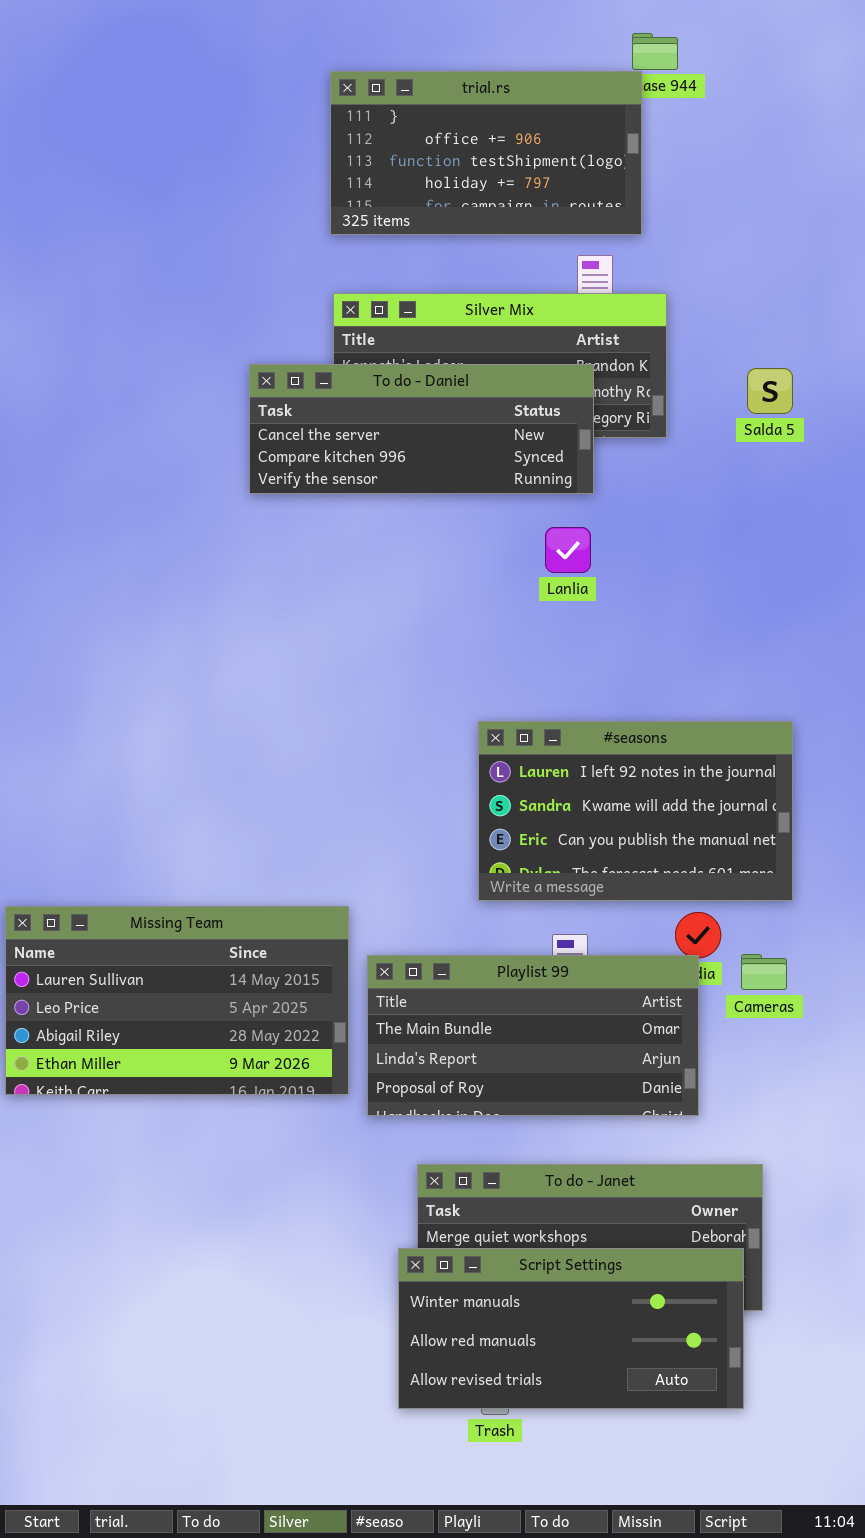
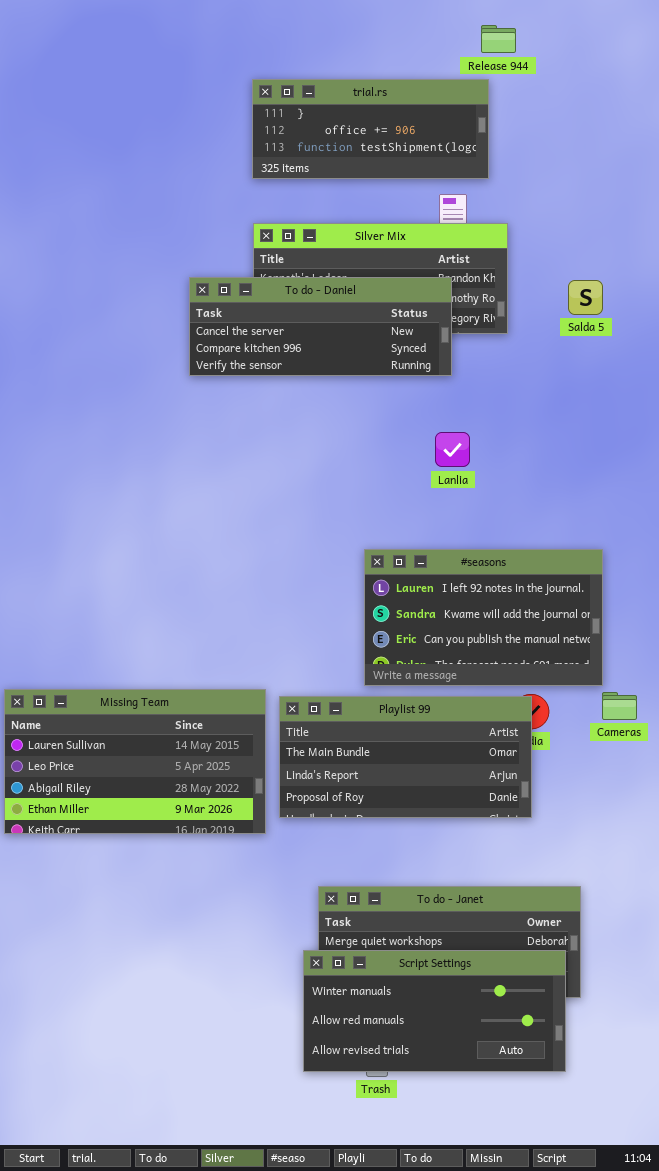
trial.rs: [330,71,642,235] -> [252,79,489,179], resized
Lanlia: [545,527,591,573] -> [435,432,470,467], moved
Cameras: [741,954,787,990] -> [602,692,637,720], moved
Playlist 99: [367,955,699,1116] -> [279,696,532,818], moved

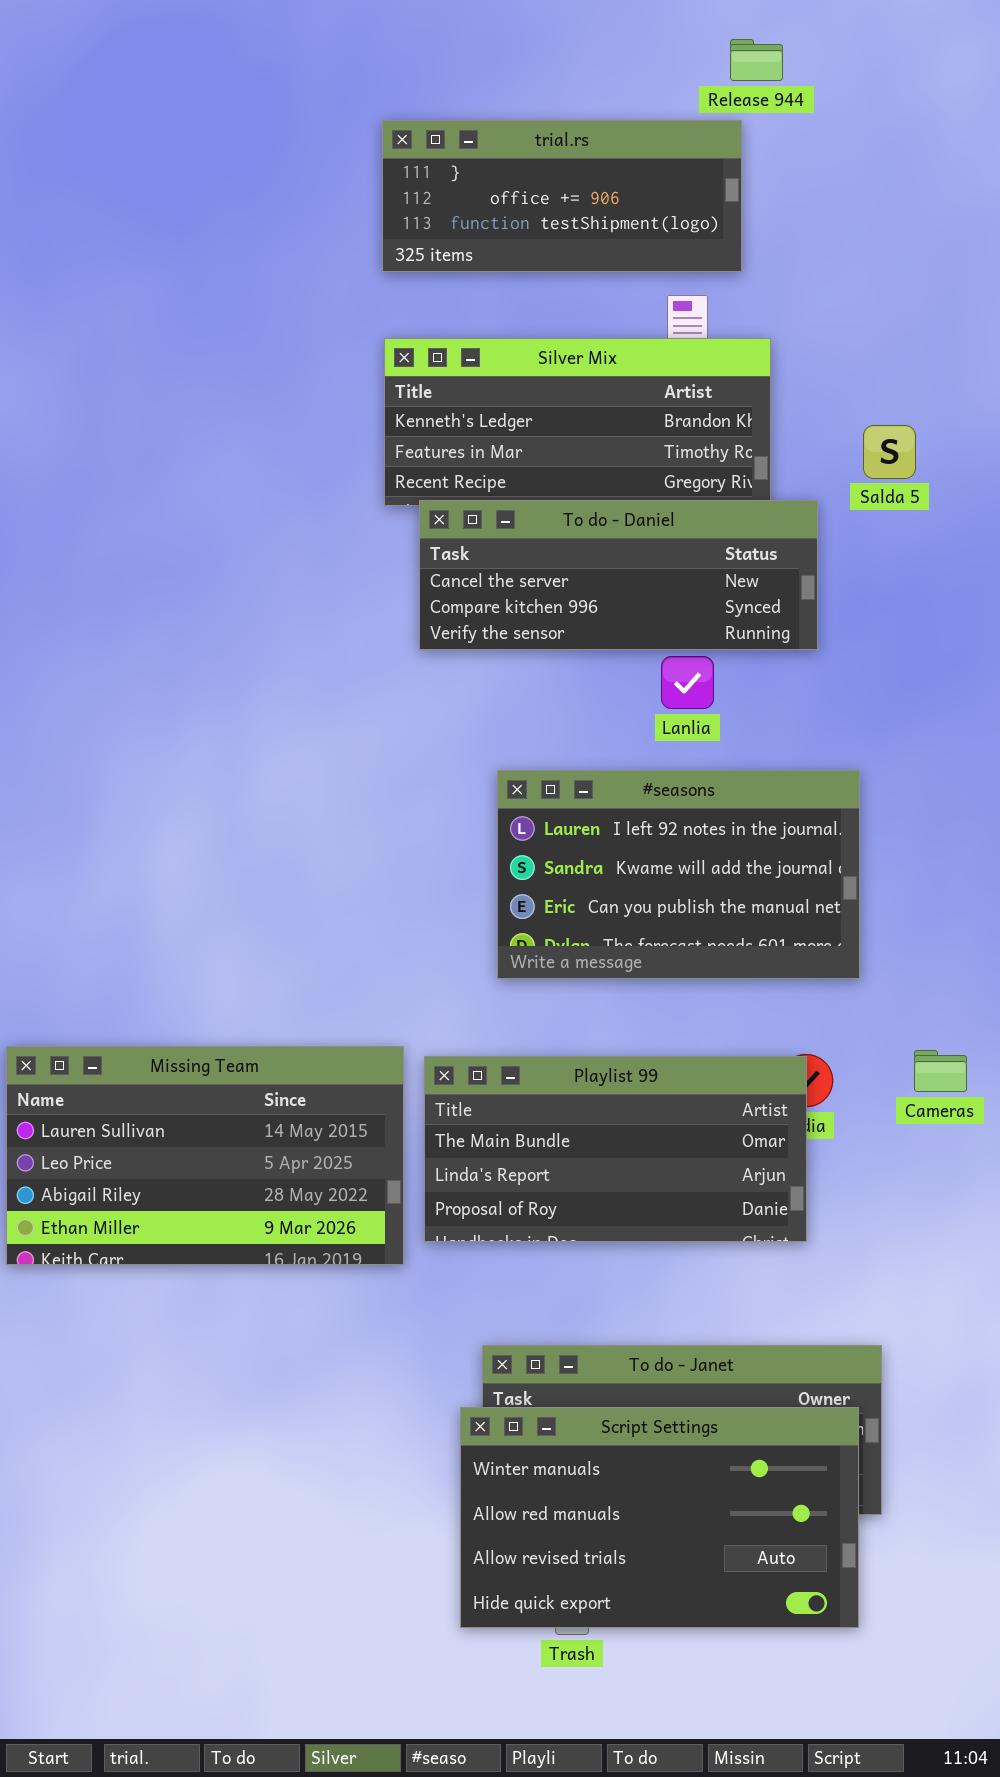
To do - Daniel: [189,277,452,376] -> [419,500,818,650], moved
#seasons: [364,549,603,686] -> [497,770,860,979], moved
Script Settings: [303,950,566,1072] -> [460,1407,859,1628], resized

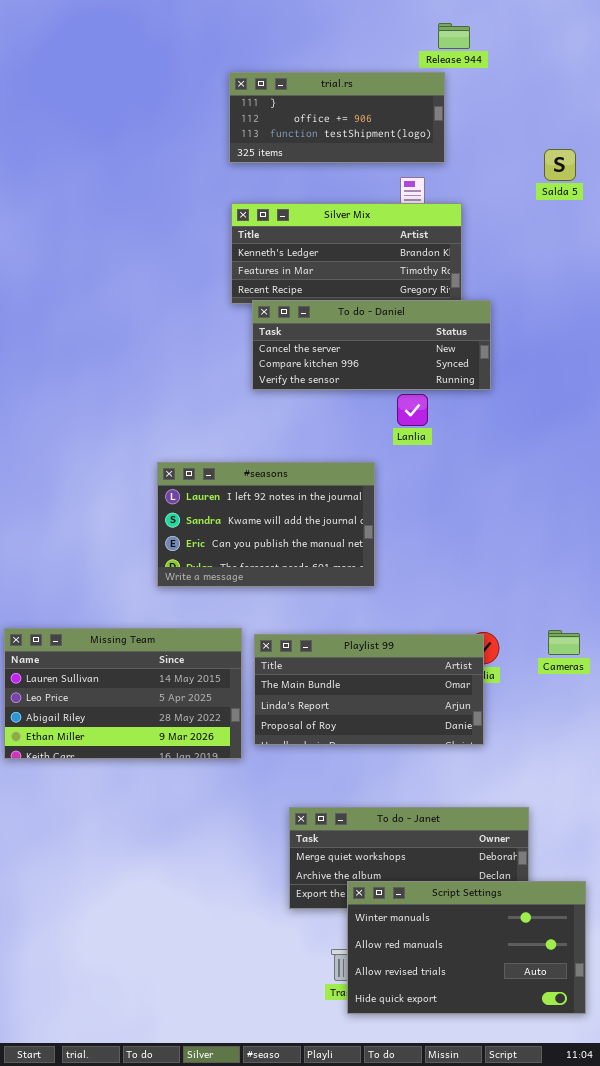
Salda 5: [863,425,916,479] -> [544,149,576,181], moved
#seasons: [497,770,860,979] -> [157,462,375,587], moved
Script Settings: [460,1407,859,1628] -> [347,881,586,1014], moved

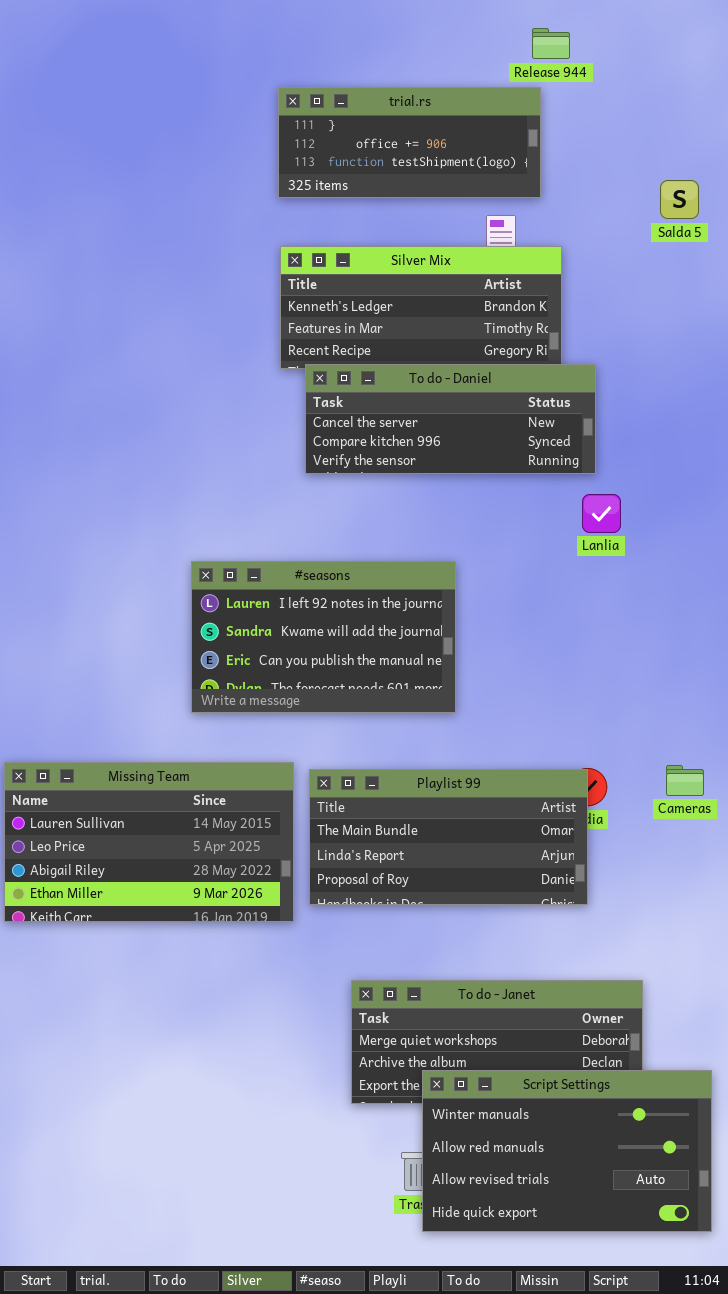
Lanlia: [397,394,428,426] -> [582,494,621,533], moved

